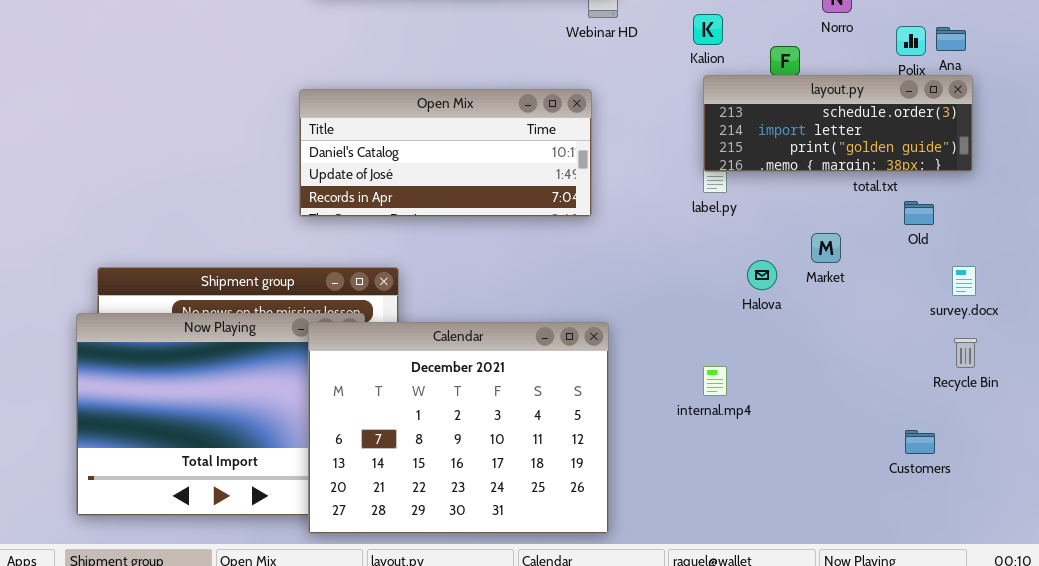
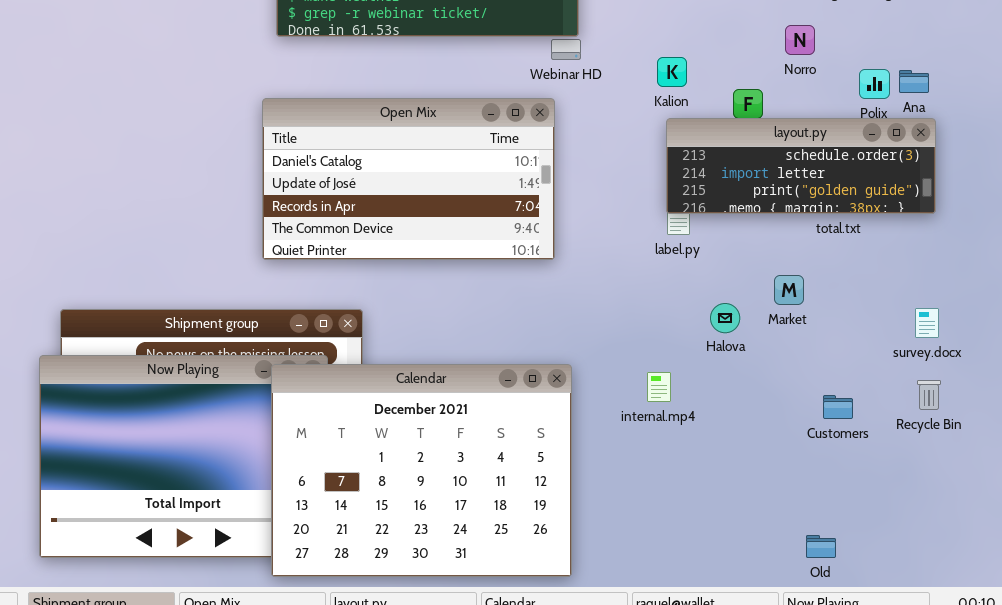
Open Mix: [299,89,592,217] -> [262,98,555,260], resized
Old: [904,201,934,225] -> [806,535,836,558], moved
internal.mp4: [703,366,727,396] -> [647,372,671,402], moved
Customers: [905,430,935,454] -> [823,395,853,419], moved

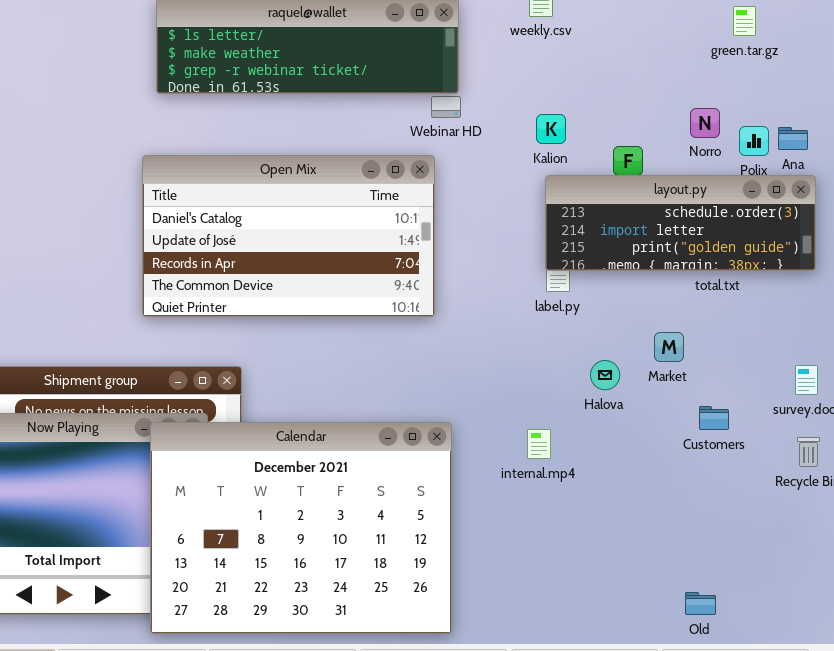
Norro: [785,25,815,55] -> [690,108,720,138], moved
Customers: [823,395,853,419] -> [699,406,729,430], moved

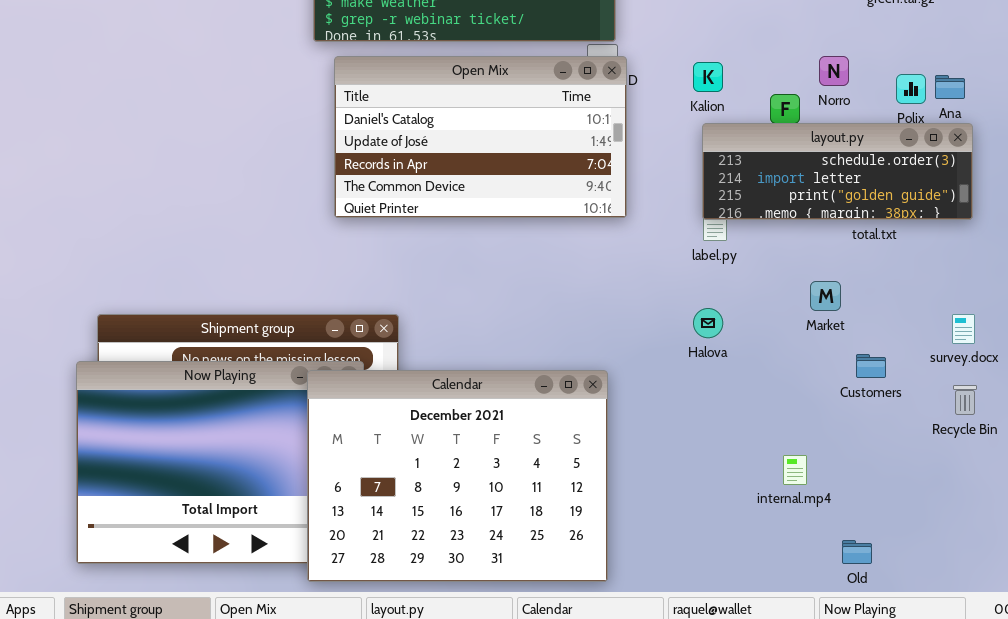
Norro: [690,108,720,138] -> [819,56,849,86], moved
Open Mix: [142,155,435,317] -> [334,56,627,218], moved
Halova: [590,360,620,390] -> [693,308,723,338], moved
internal.mp4: [527,429,551,459] -> [783,455,807,485], moved

